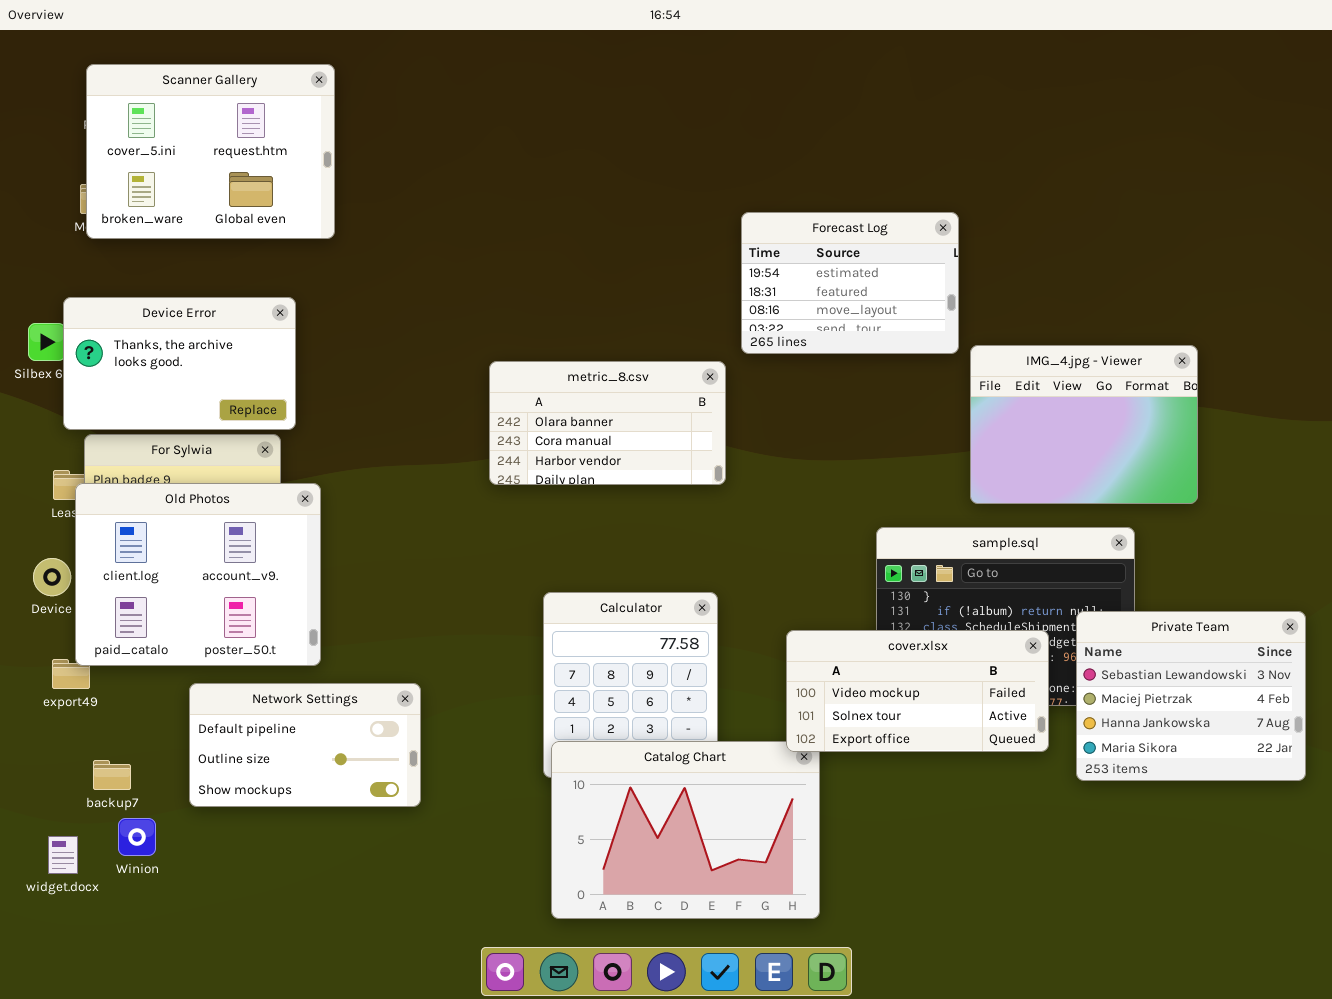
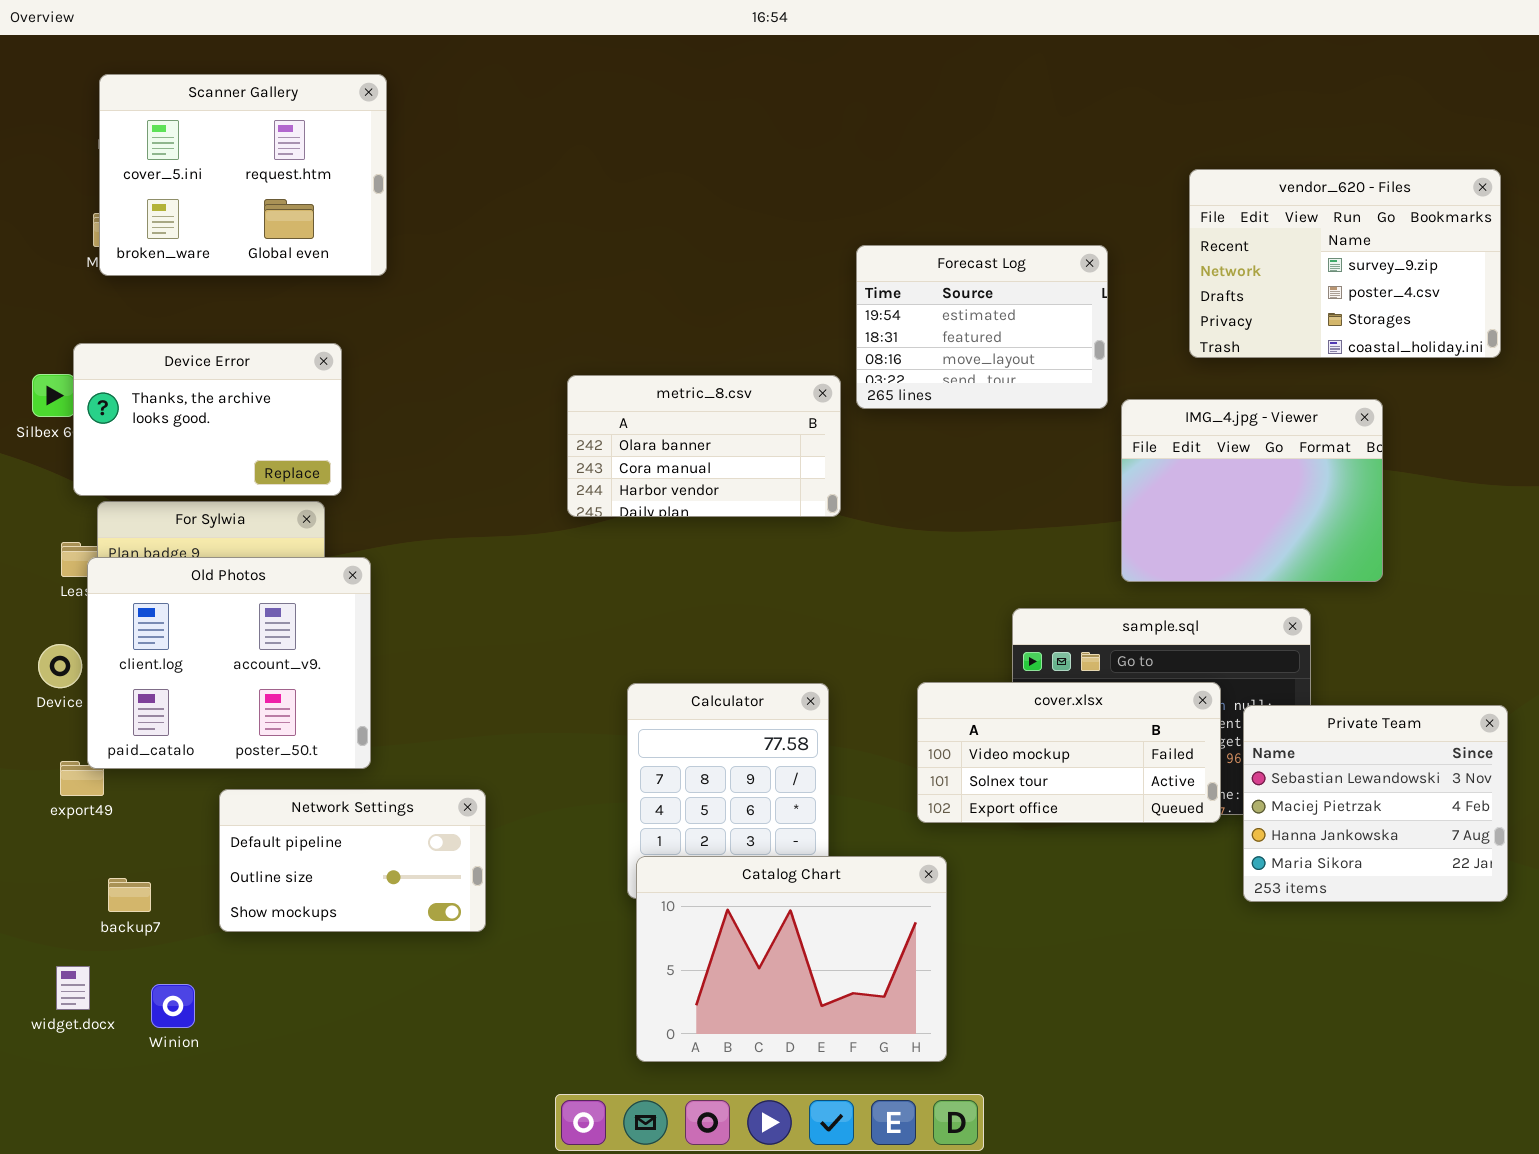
vendor_620 - Files: none -> [1189,169,1501,358], opened
metric_8.csv: [489,361,726,485] -> [567,375,841,517], moved
cover.xlsx: [786,630,1049,752] -> [917,682,1221,823], moved
Winion: [118,818,156,856] -> [151,984,195,1028], moved

